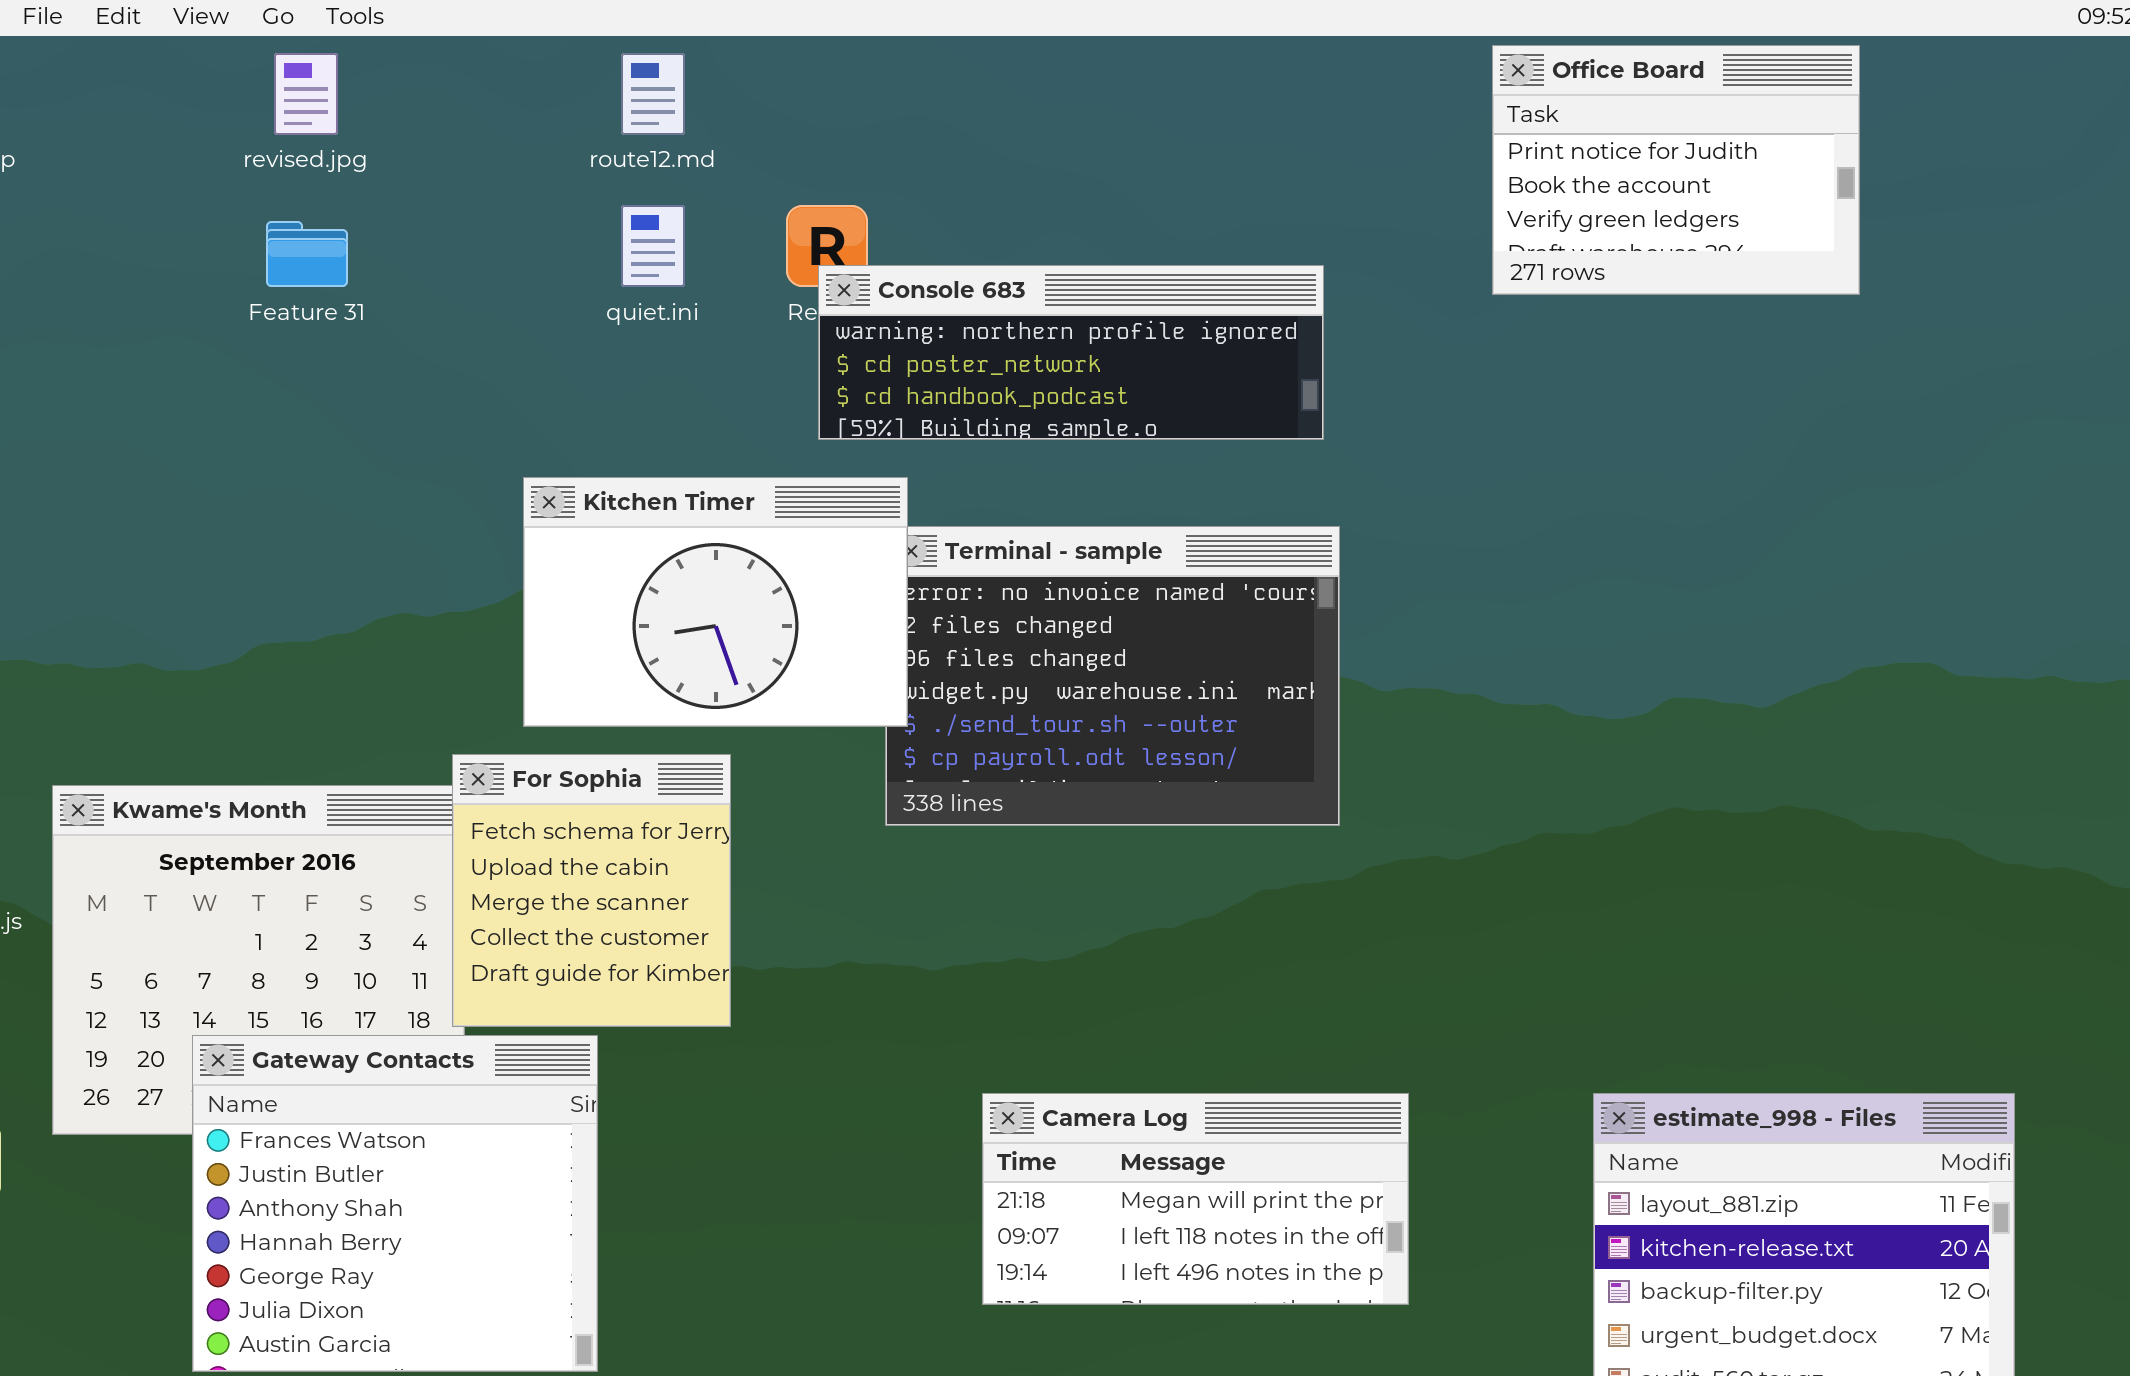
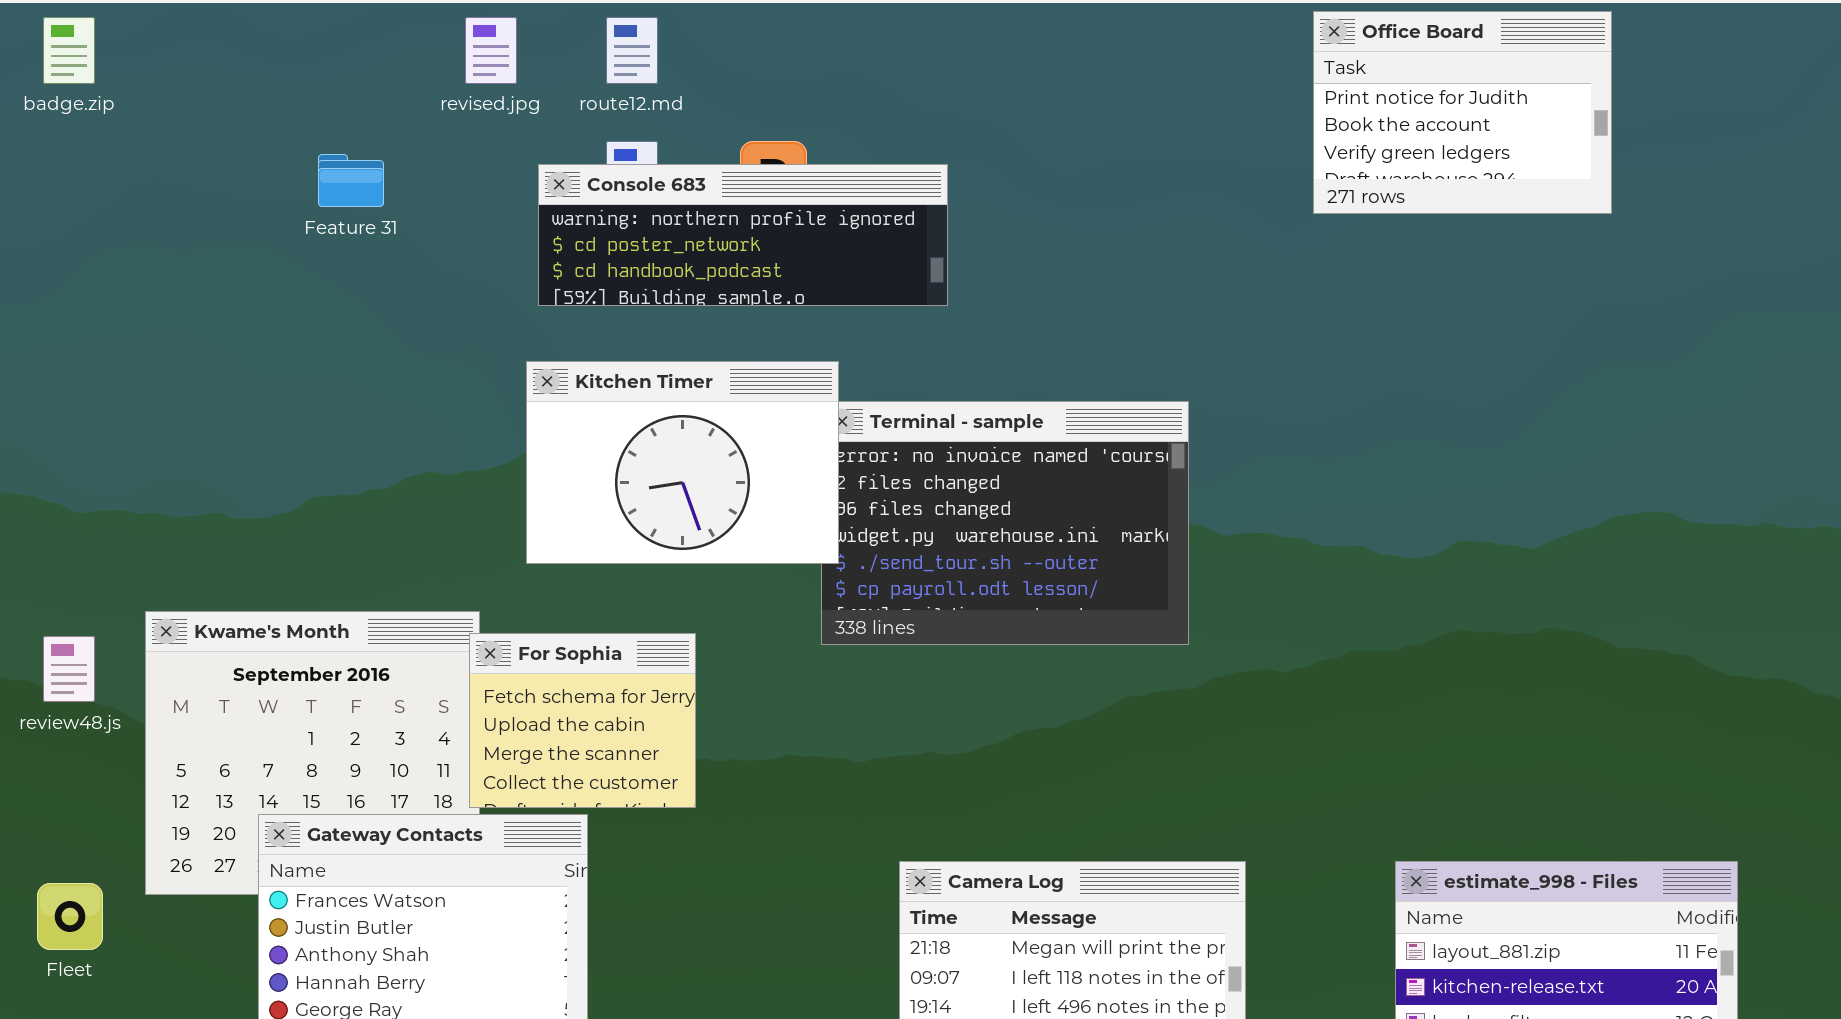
revised.jpg: [274,53,338,135] -> [465,17,517,84], moved
Console 683: [818,265,1324,440] -> [538,164,948,306], moved
For Sophia: [452,754,731,1027] -> [469,633,696,808], resized

